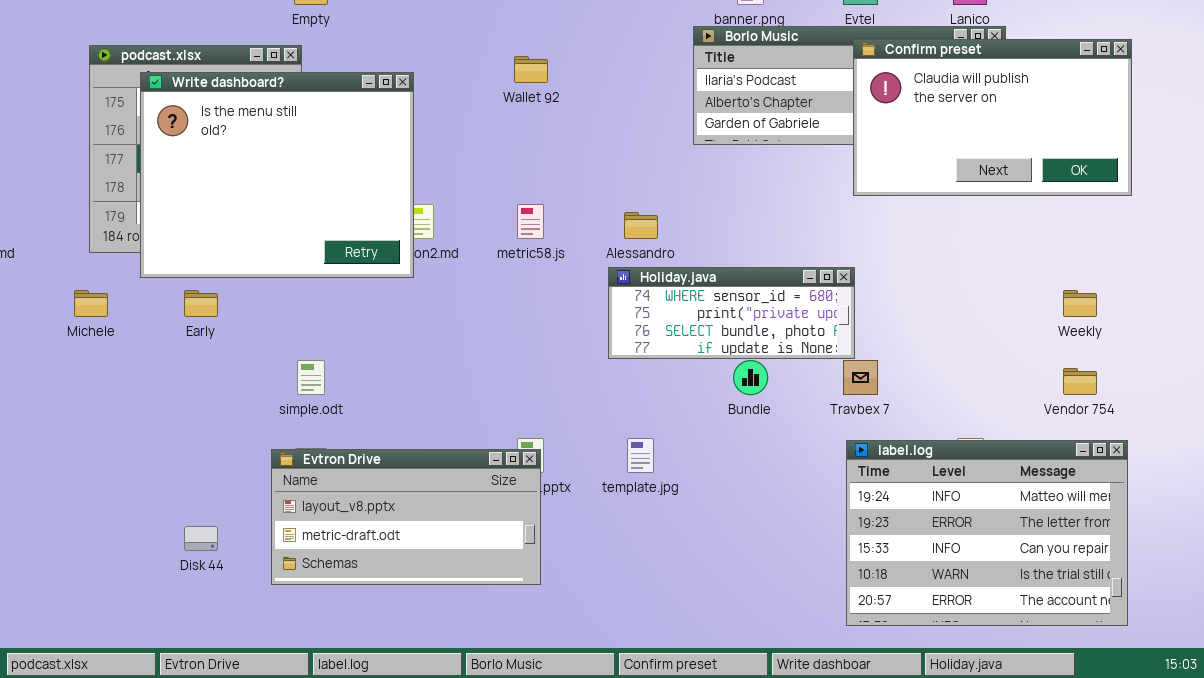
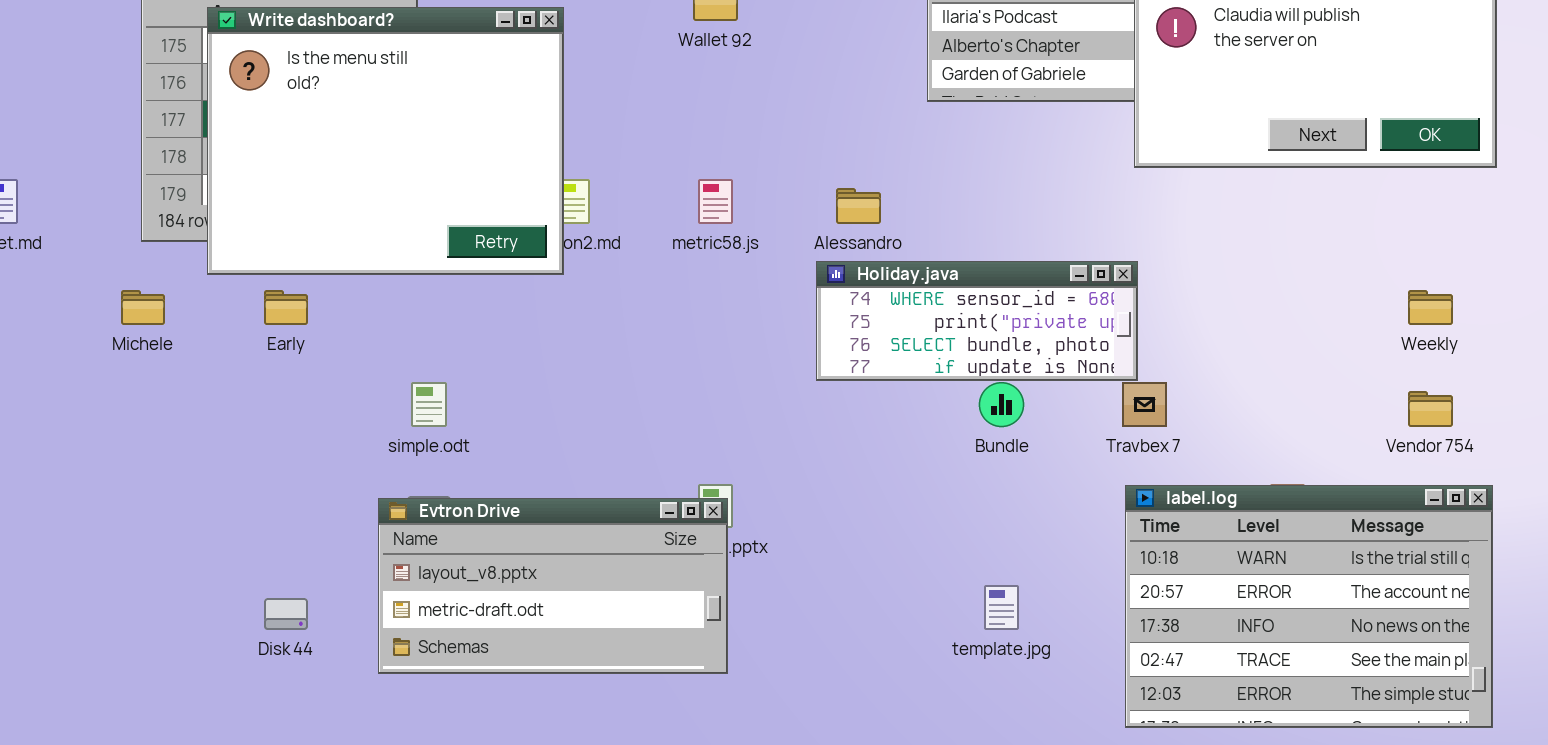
template.jpg: [627,438,654,473] -> [984,585,1019,630], moved
label.log: [846,440,1128,626] -> [1125,485,1493,728], scrolled down 3 rows

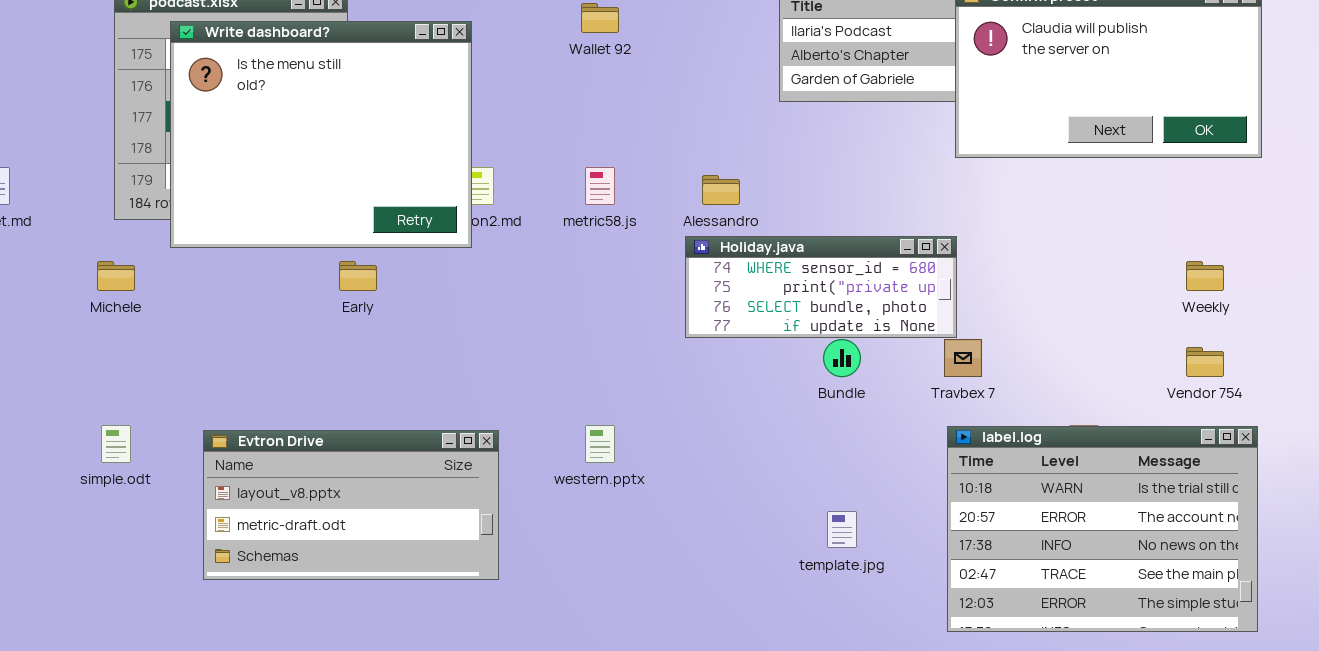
Early: [264,290,308,325] -> [339,261,377,291], moved
simple.odt: [411,382,447,427] -> [101,425,131,463], moved
Evtron Drive: [378,498,728,674] -> [203,430,499,580], moved

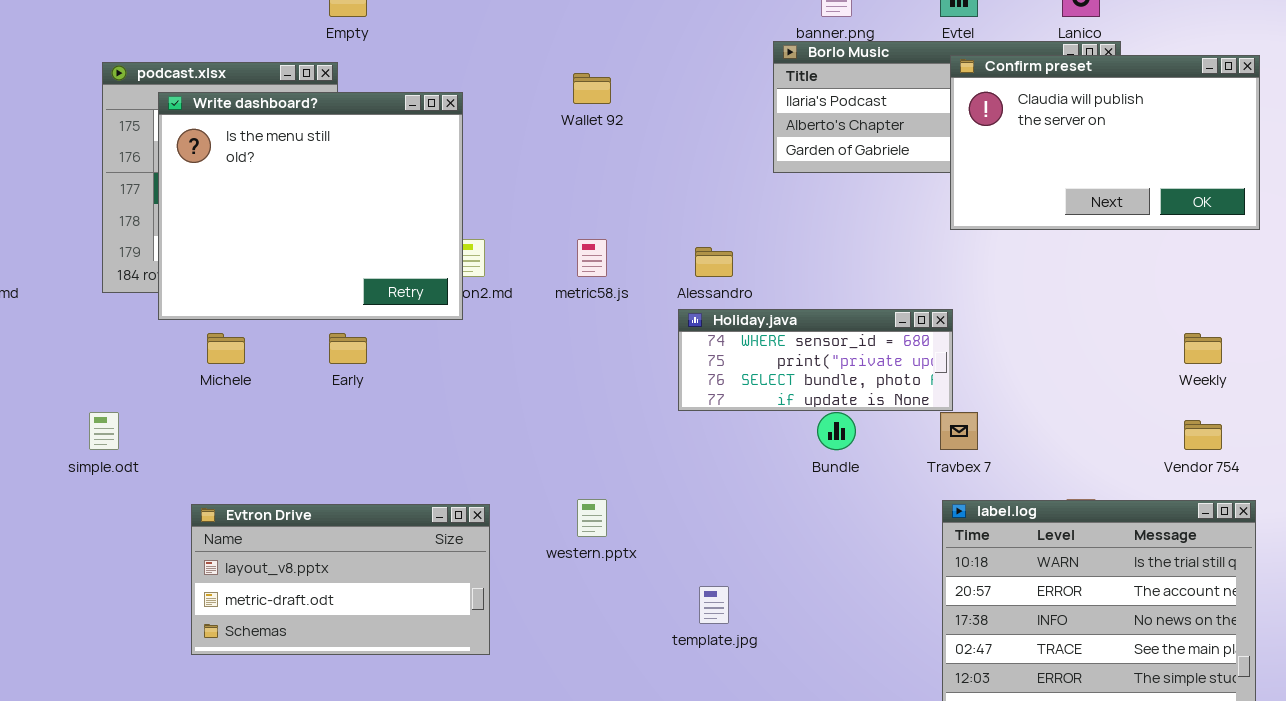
Michele: [97,261,135,291] -> [207,333,245,364], moved
simple.odt: [101,425,131,463] -> [89,412,119,450], moved
template.jpg: [827,511,857,548] -> [699,586,729,624], moved

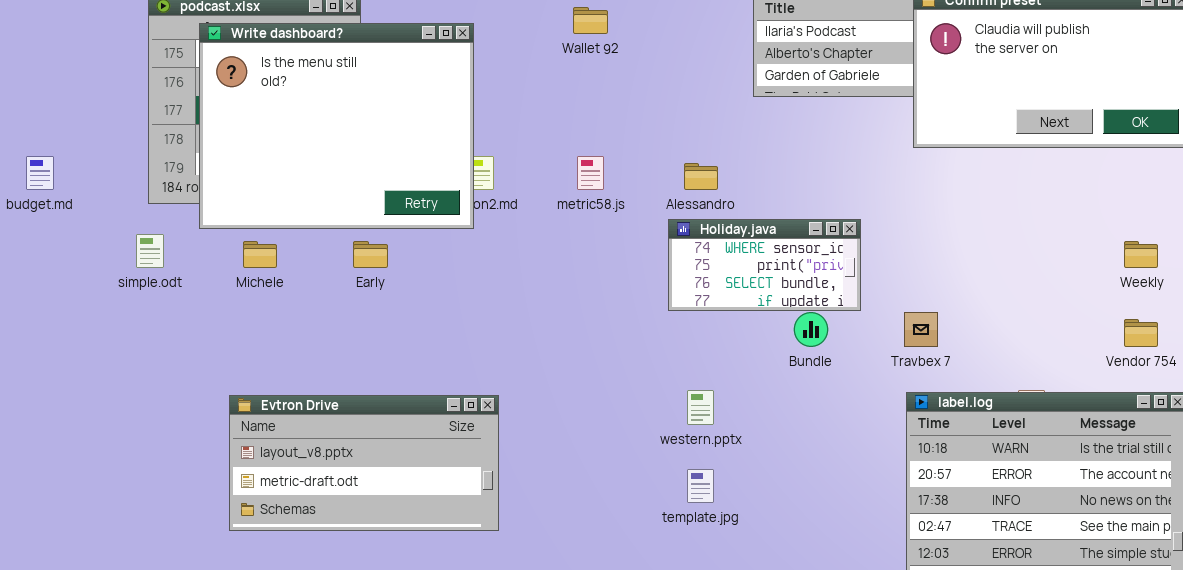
Holiday.java: [678,309,953,411] -> [668,219,861,311], resized
simple.odt: [89,412,119,450] -> [136,234,164,268], moved
western.pptx: [577,499,607,537] -> [687,390,714,425], moved

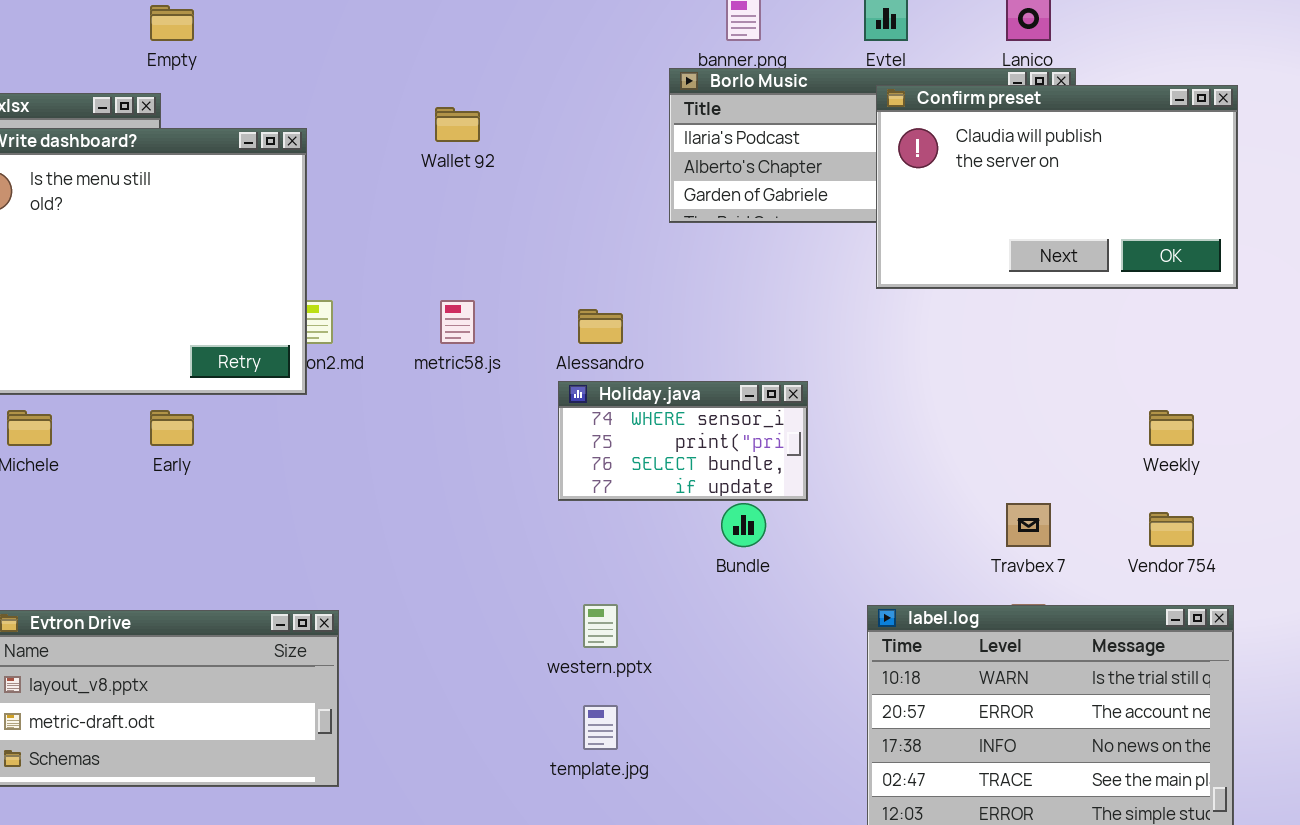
Travbex 7: [904,312,938,347] -> [1006,503,1051,547], moved

